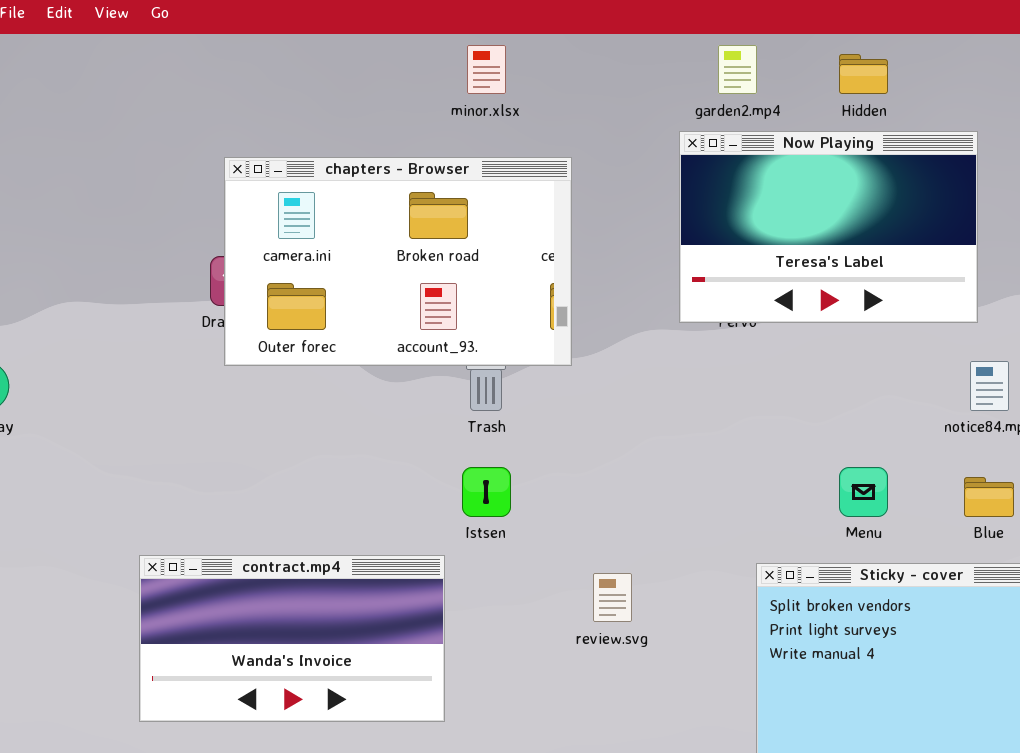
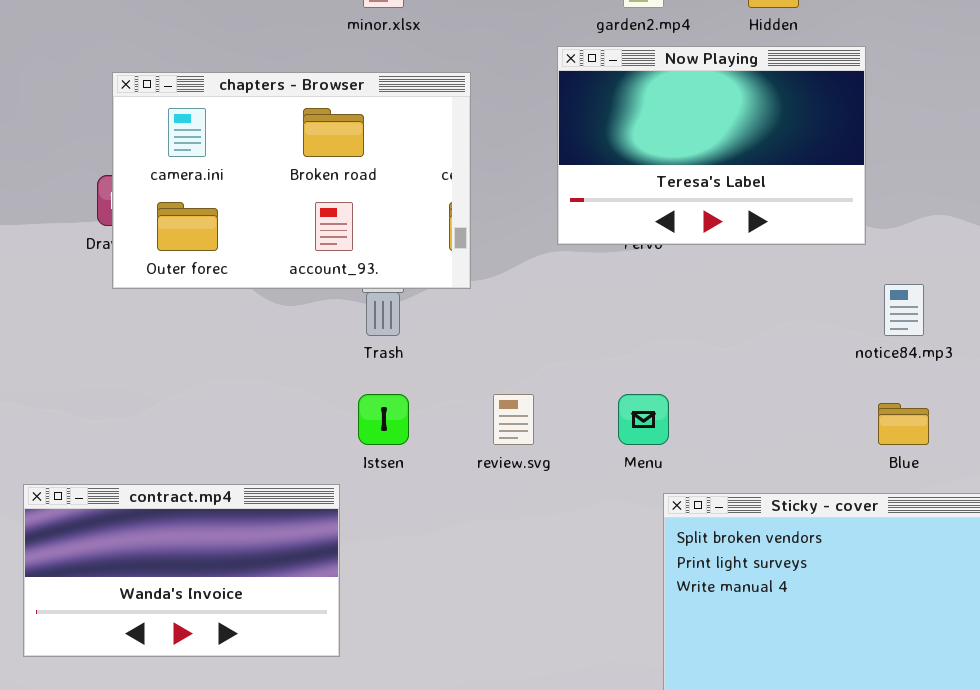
Now Playing: [679,131,978,323] -> [557,46,866,245], moved
Menu: [839,467,888,517] -> [618,394,669,445], moved
review.svg: [593,573,632,622] -> [493,394,534,445], moved

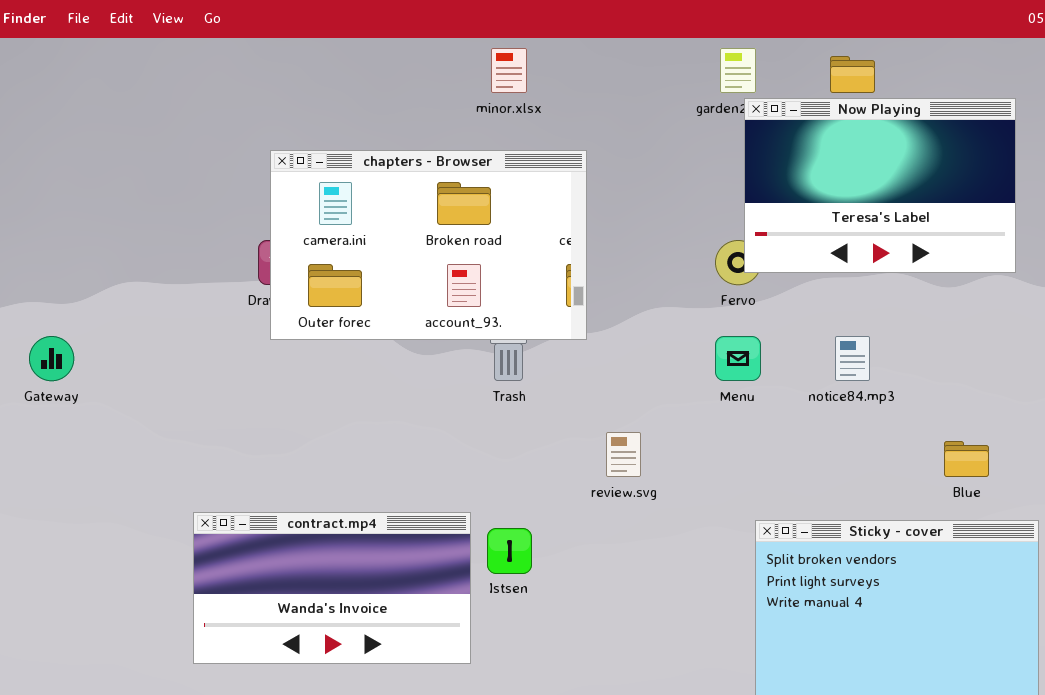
Now Playing: [557,46,866,245] -> [744,98,1016,273], moved
notice84.mp3: [884,284,924,336] -> [835,336,870,381], moved
Istsen: [358,394,409,445] -> [487,528,532,574], moved
Menu: [618,394,669,445] -> [715,336,761,381], moved

